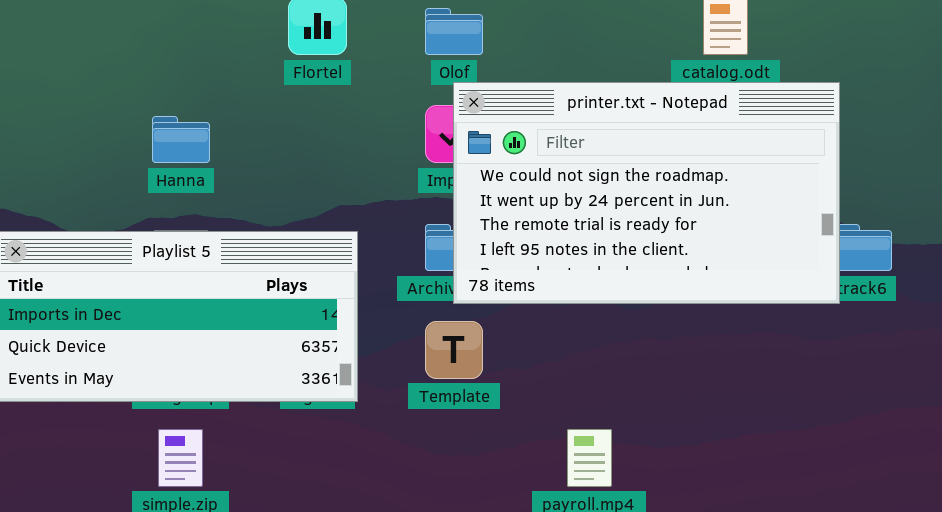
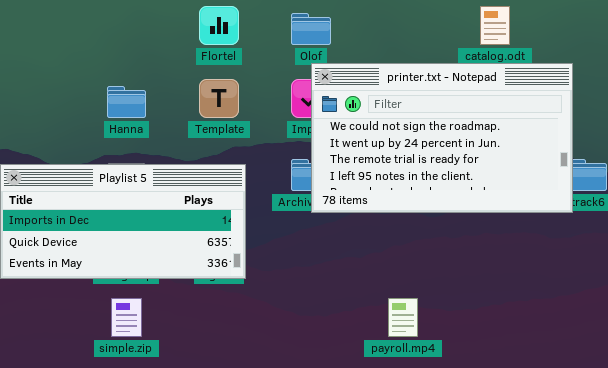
Template: [425,321,483,379] -> [199,79,239,118], moved

